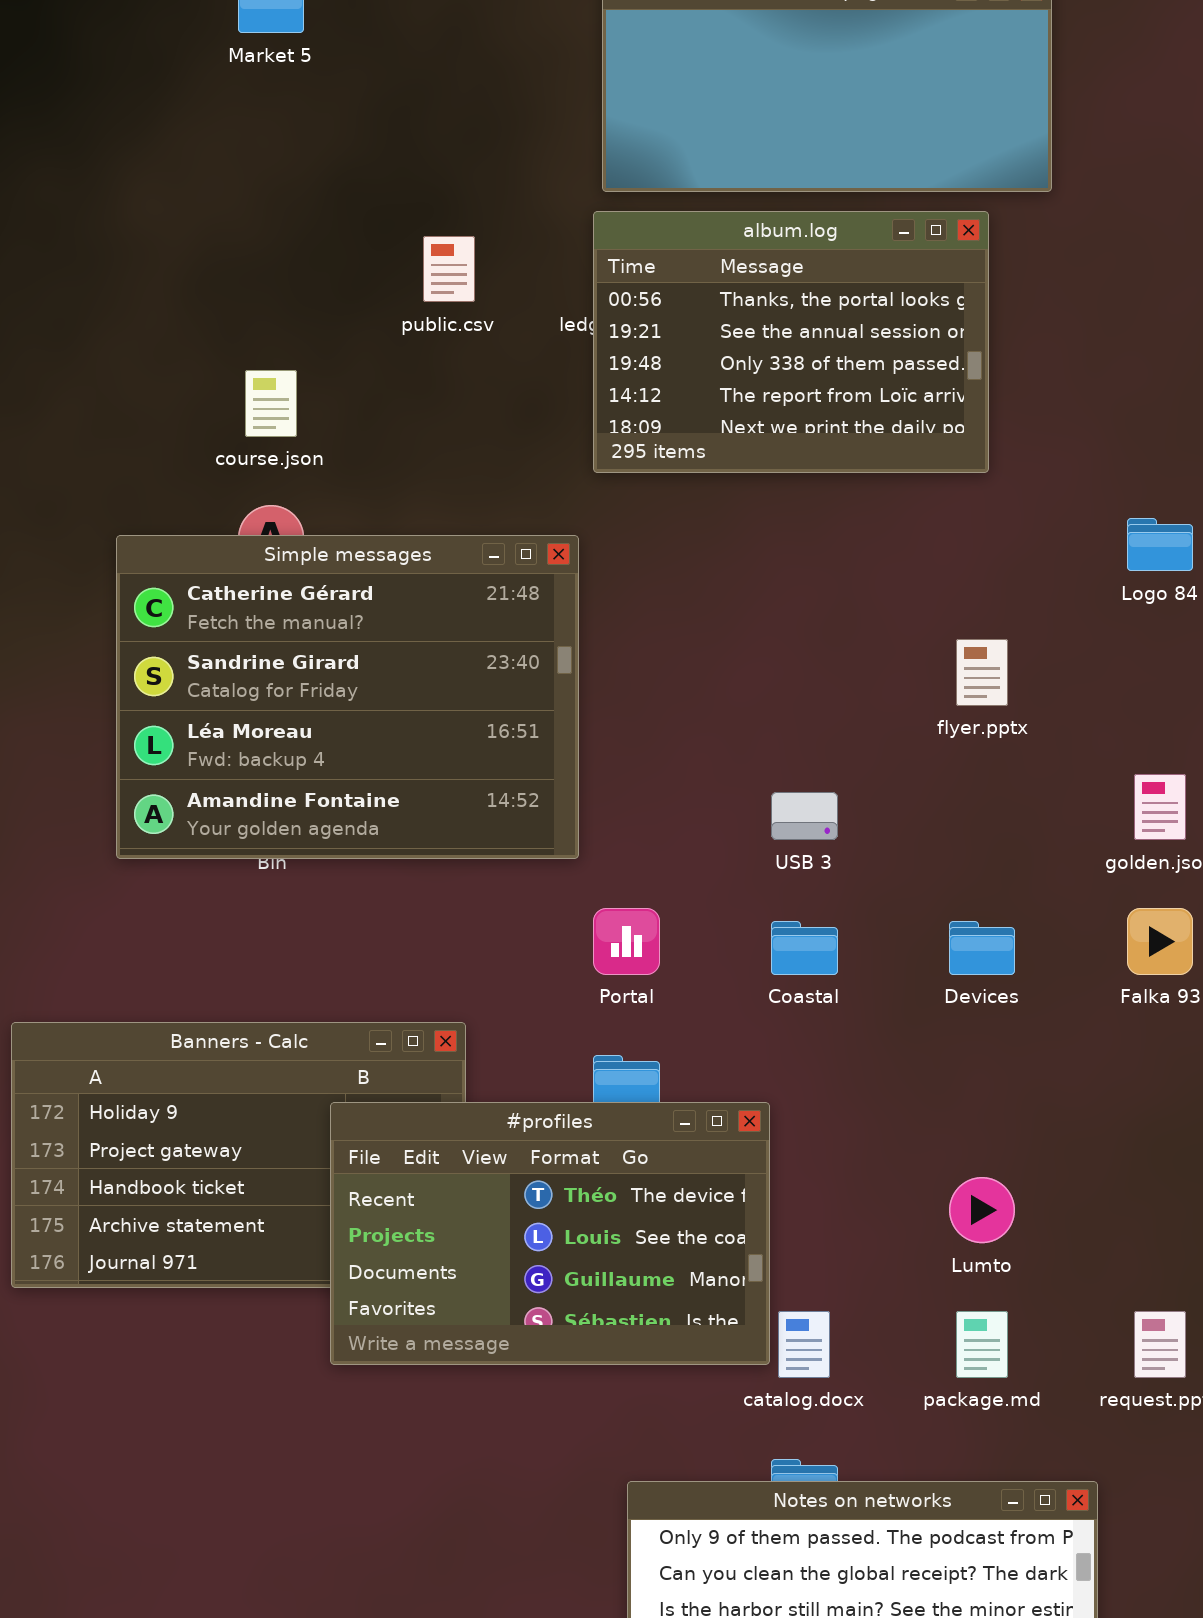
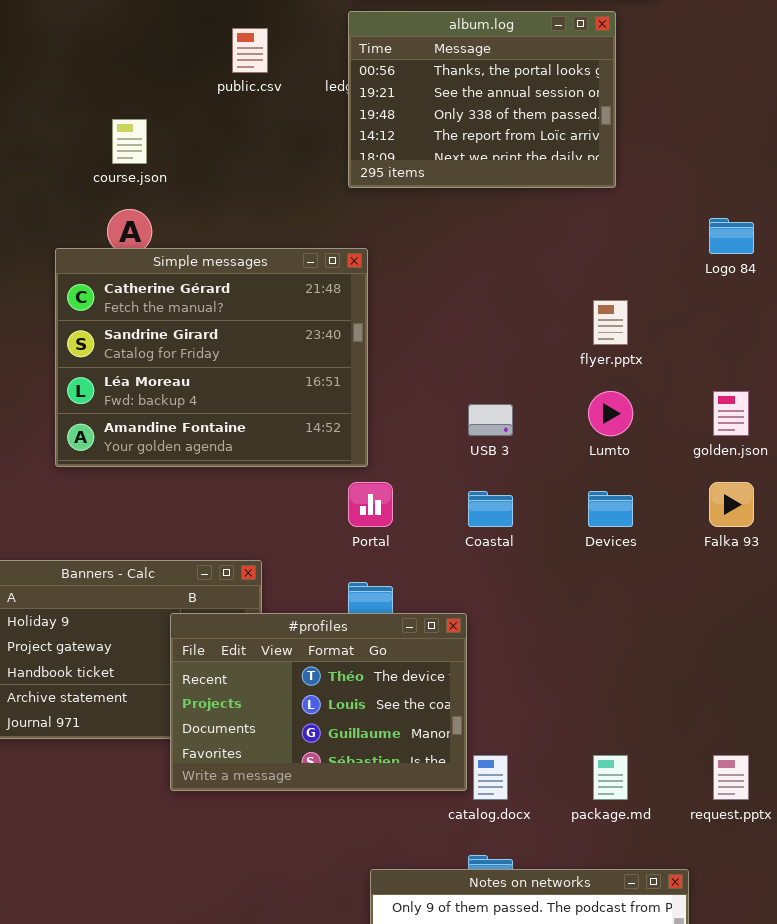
Simple messages: [116,535,579,859] -> [55,248,368,467], moved
Lumto: [949,1177,1015,1243] -> [588,391,633,436], moved

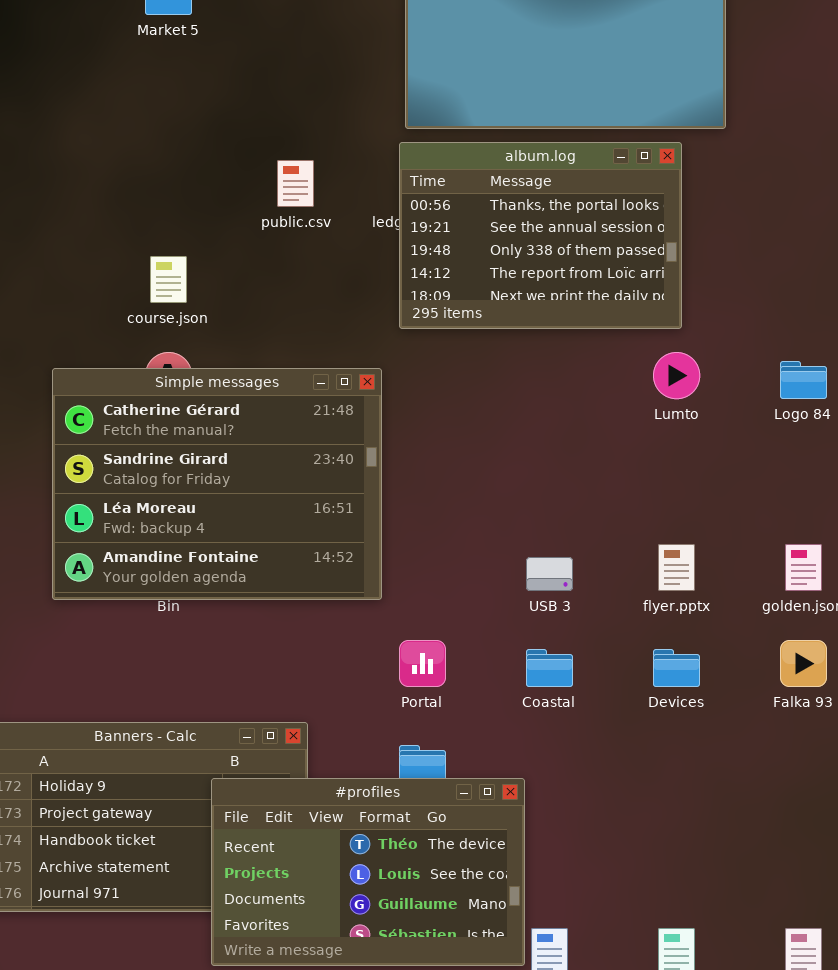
Simple messages: [55,248,368,467] -> [52,368,382,600], moved
flyer.pptx: [593,300,628,345] -> [658,544,695,591], moved
Lumto: [588,391,633,436] -> [653,352,700,399], moved

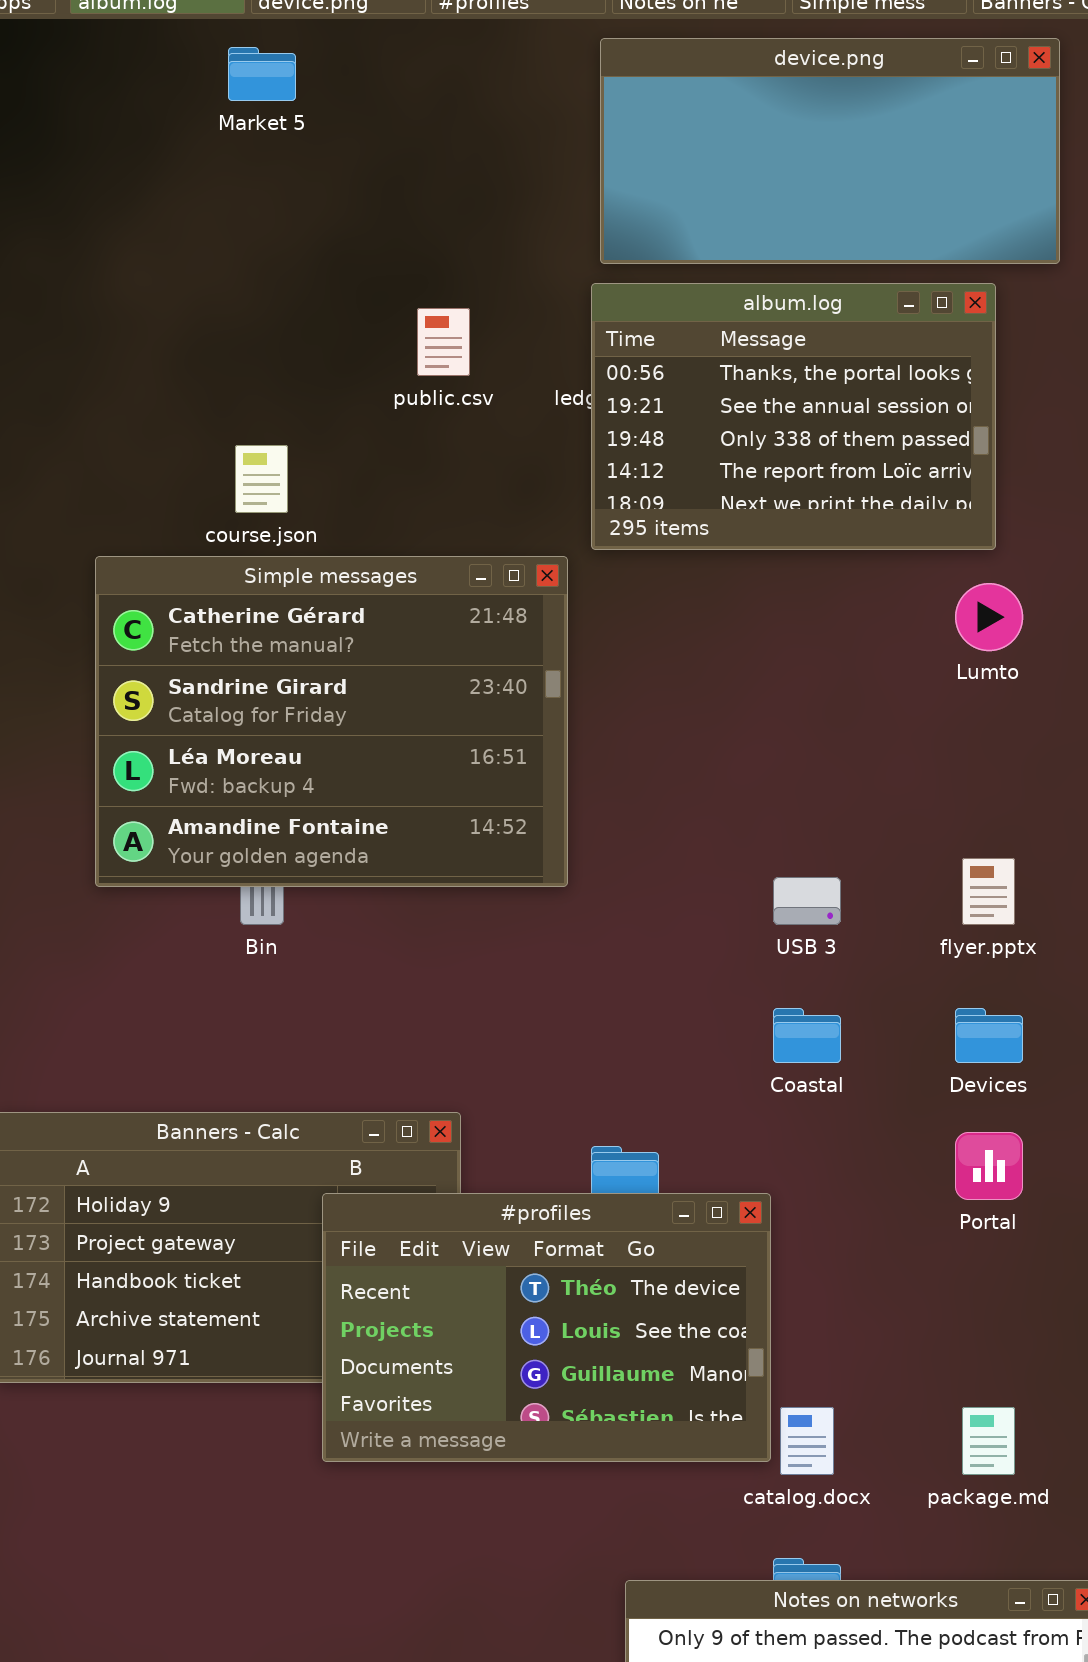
Simple messages: [52,368,382,600] -> [95,556,568,887], moved
Portal: [399,640,446,687] -> [955,1132,1023,1200], moved

